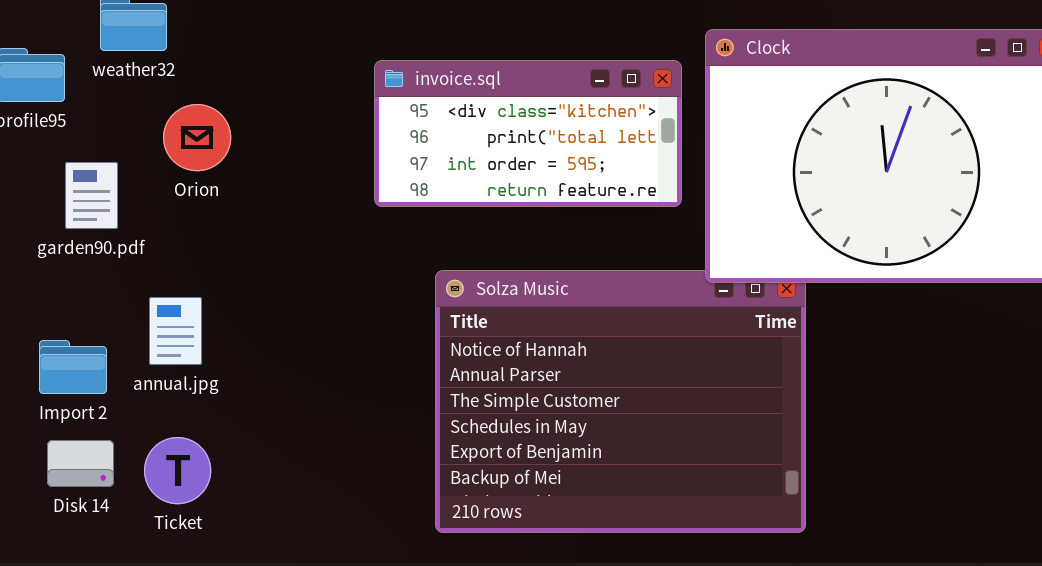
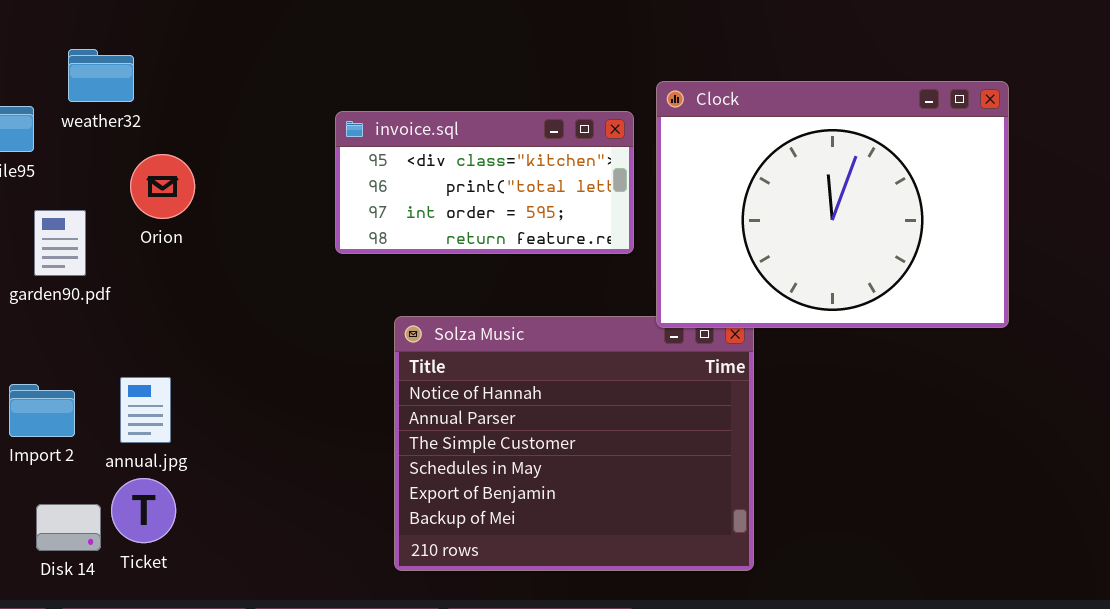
annual.jpg: [149,297,202,365] -> [120,377,171,443], moved
Disk 14: [47,440,114,487] -> [36,504,101,551], moved

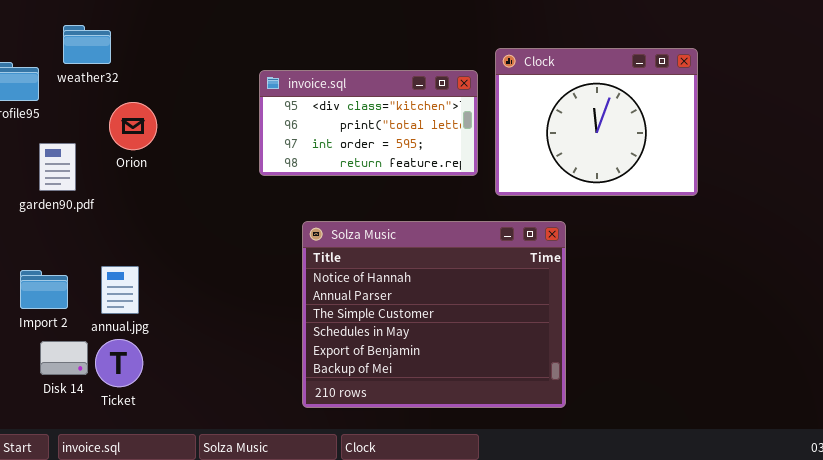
Clock: [656,81,1009,328] -> [495,48,698,196], resized
Disk 14: [36,504,101,551] -> [40,341,88,375], moved

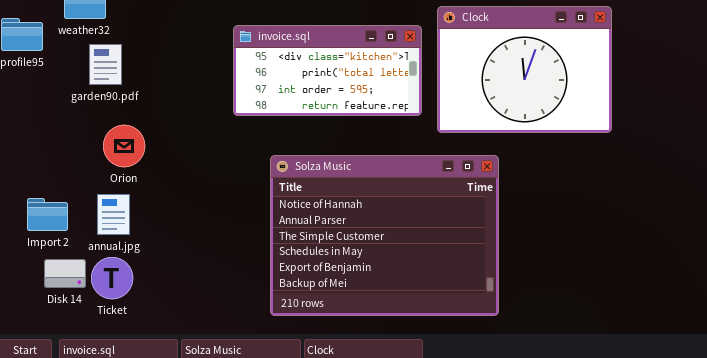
Orion: [109,102,157,150] -> [103,125,145,167], moved
garden90.pdf: [39,143,76,191] -> [89,44,122,85], moved

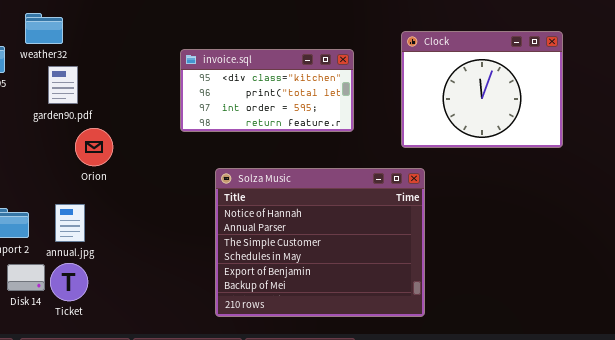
Clock: [437,6,612,133] -> [401,31,563,148], moved
Orion: [103,125,145,167] -> [75,128,113,166], moved

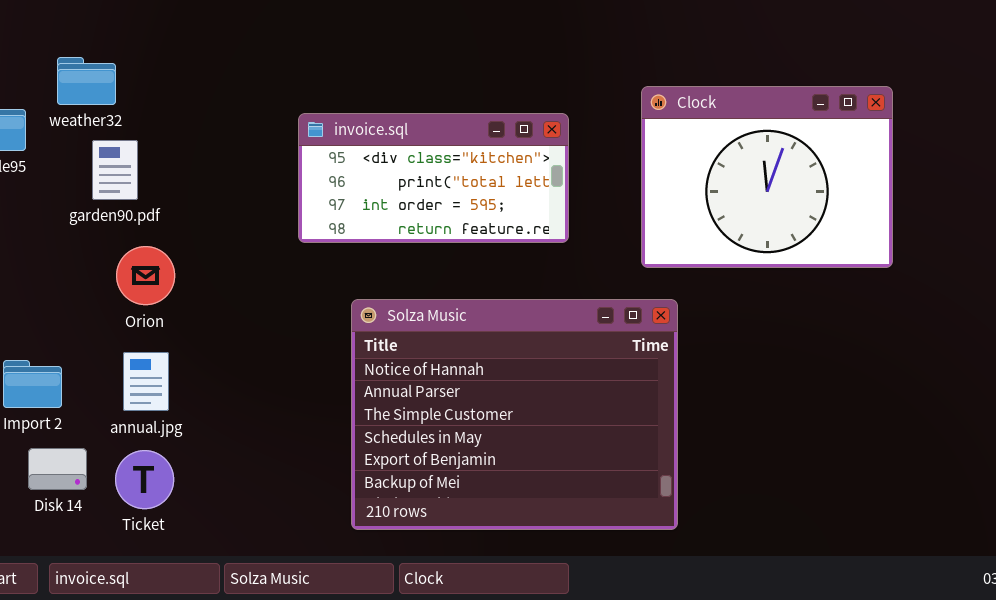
Orion: [75,128,113,166] -> [116,246,175,305], moved
annual.jpg: [55,204,85,242] -> [123,352,169,411], moved
Ticket: [50,263,88,301] -> [115,450,174,509], moved

